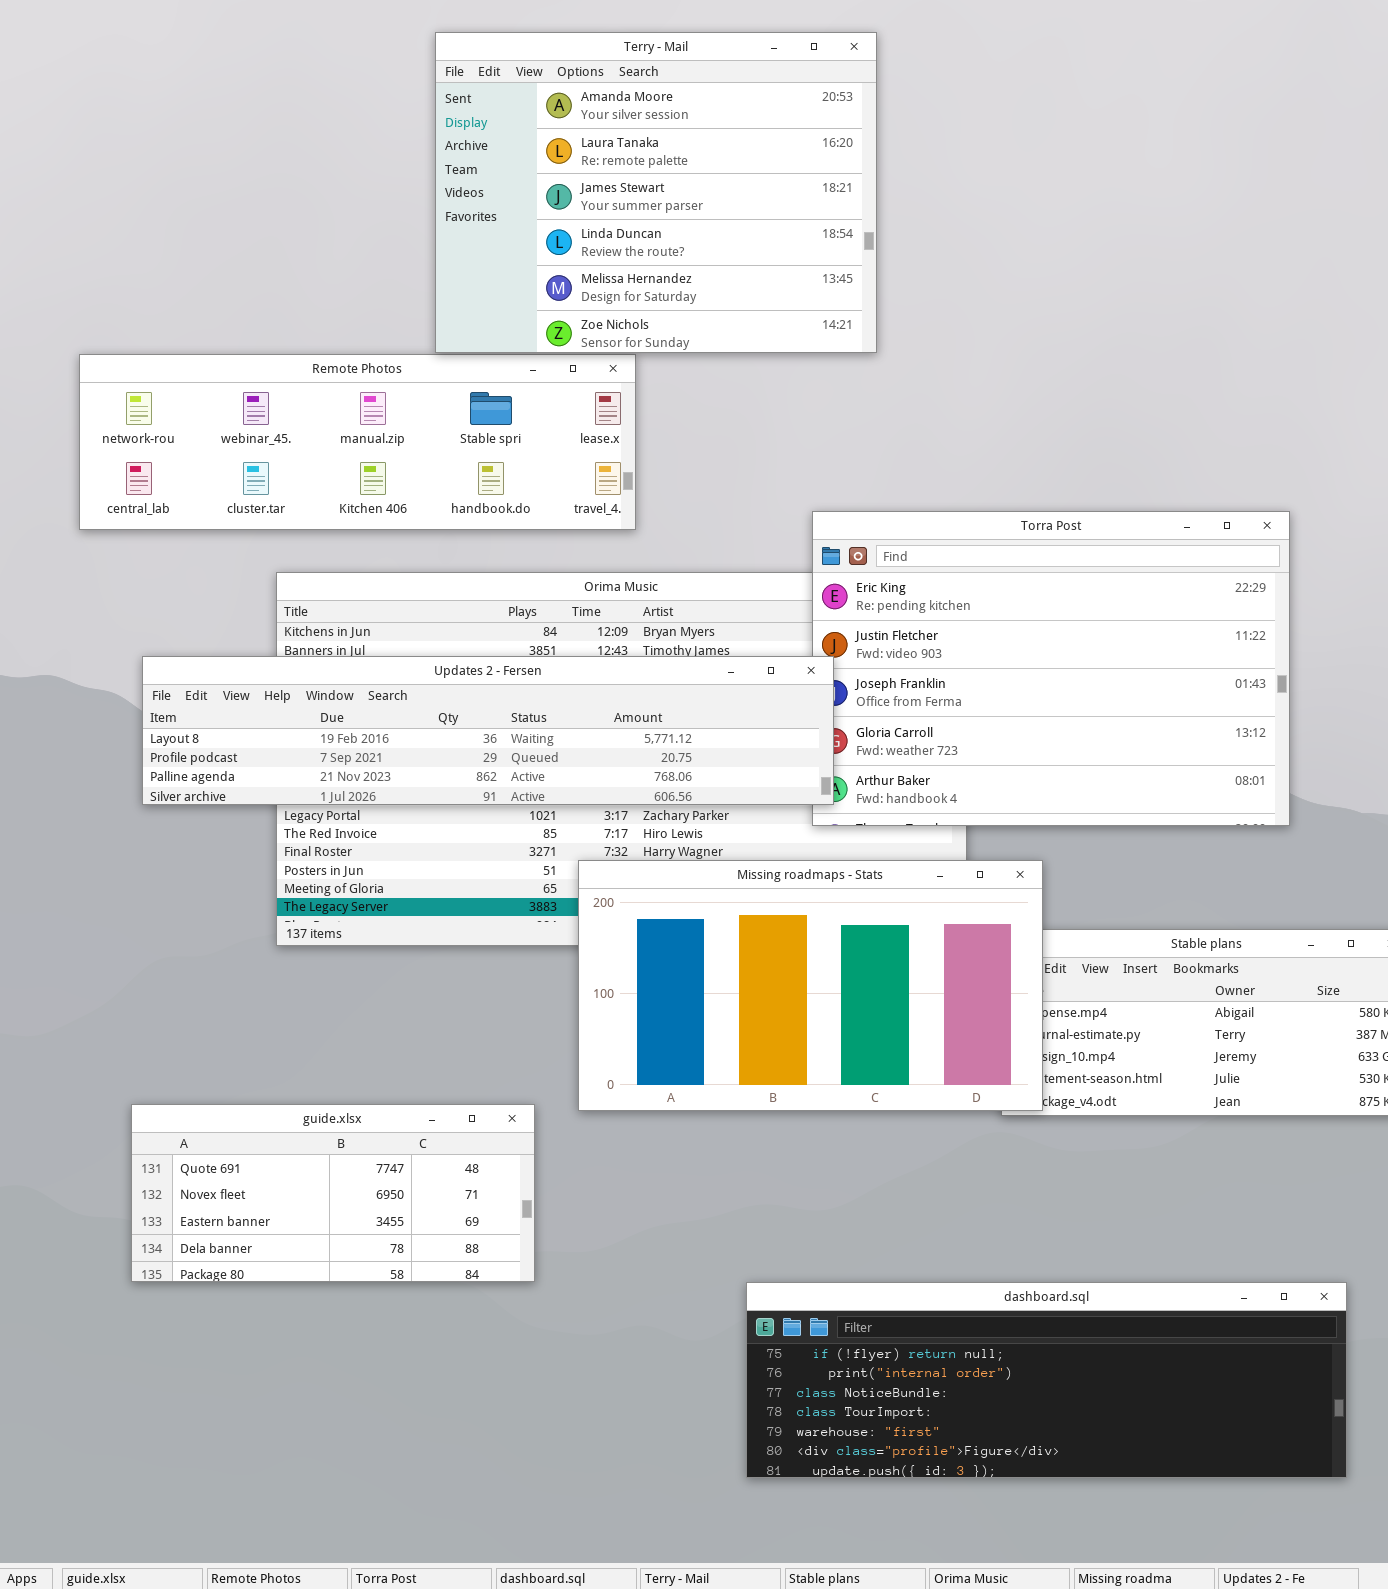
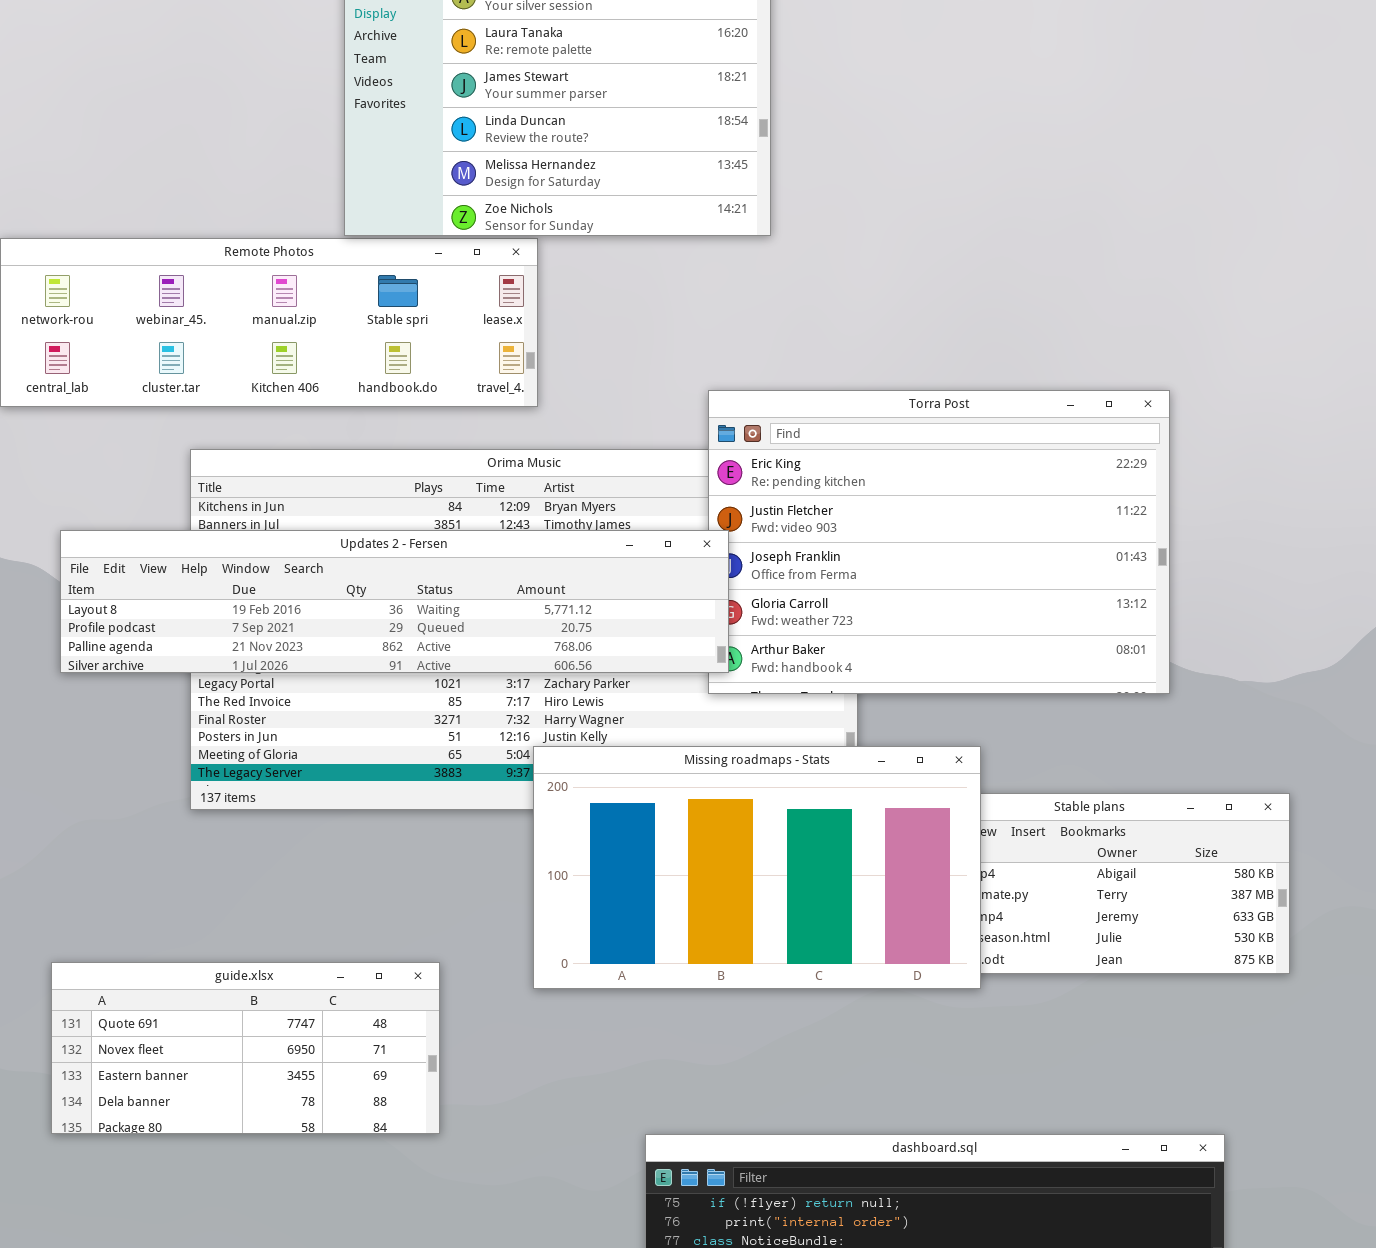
Missing roadmaps - Stats: [578,860,1043,1111] -> [533,746,981,989], moved

